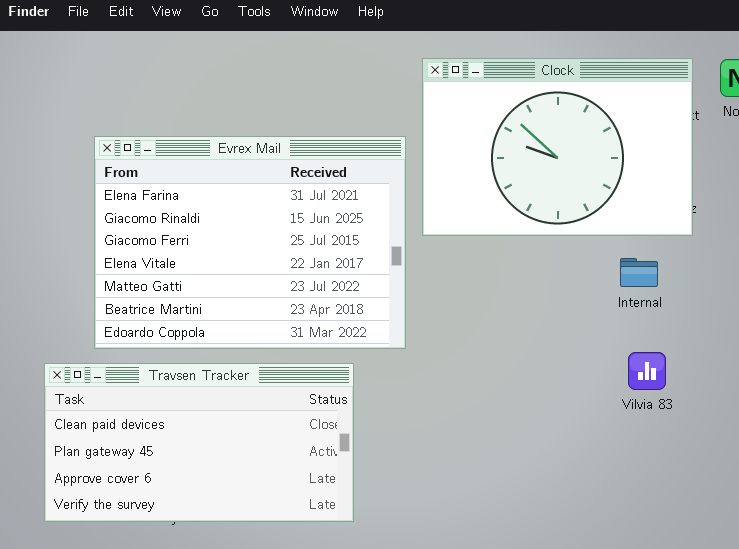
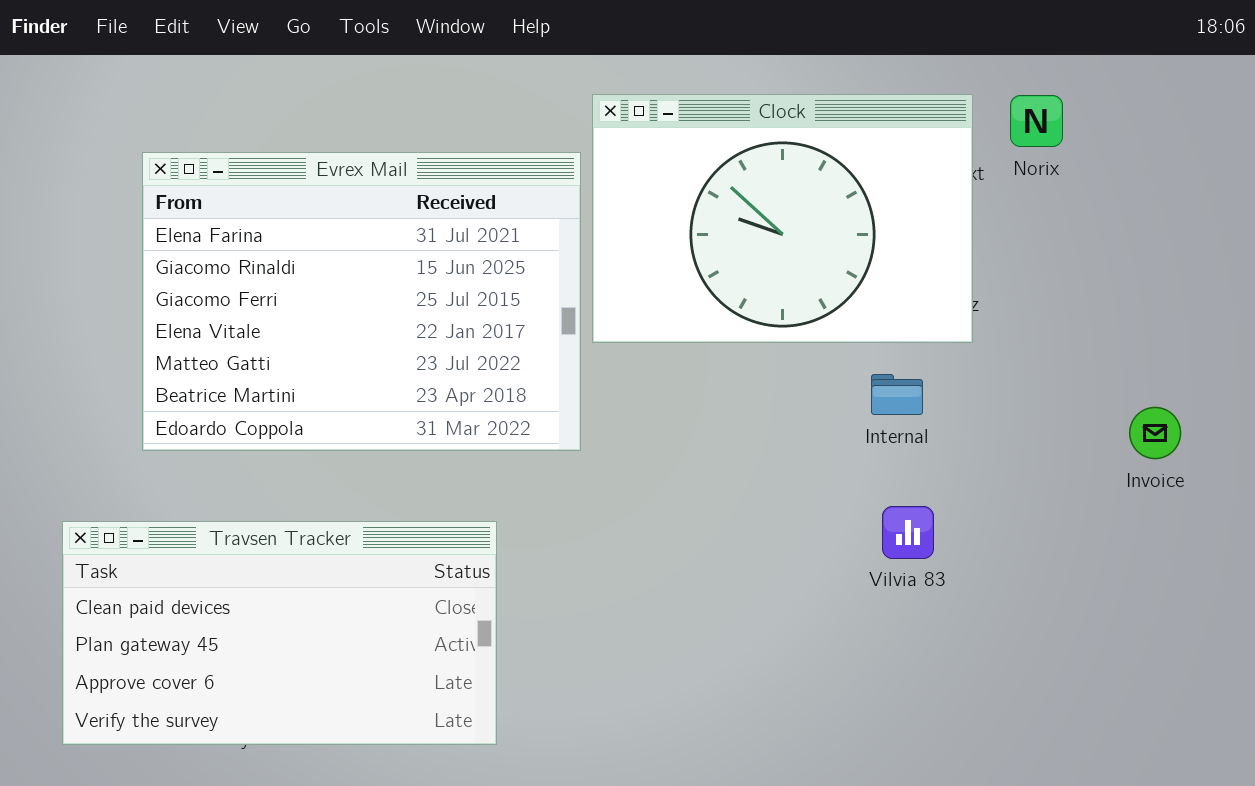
Evrex Mail: [94,136,406,349] -> [142,152,581,451], moved

